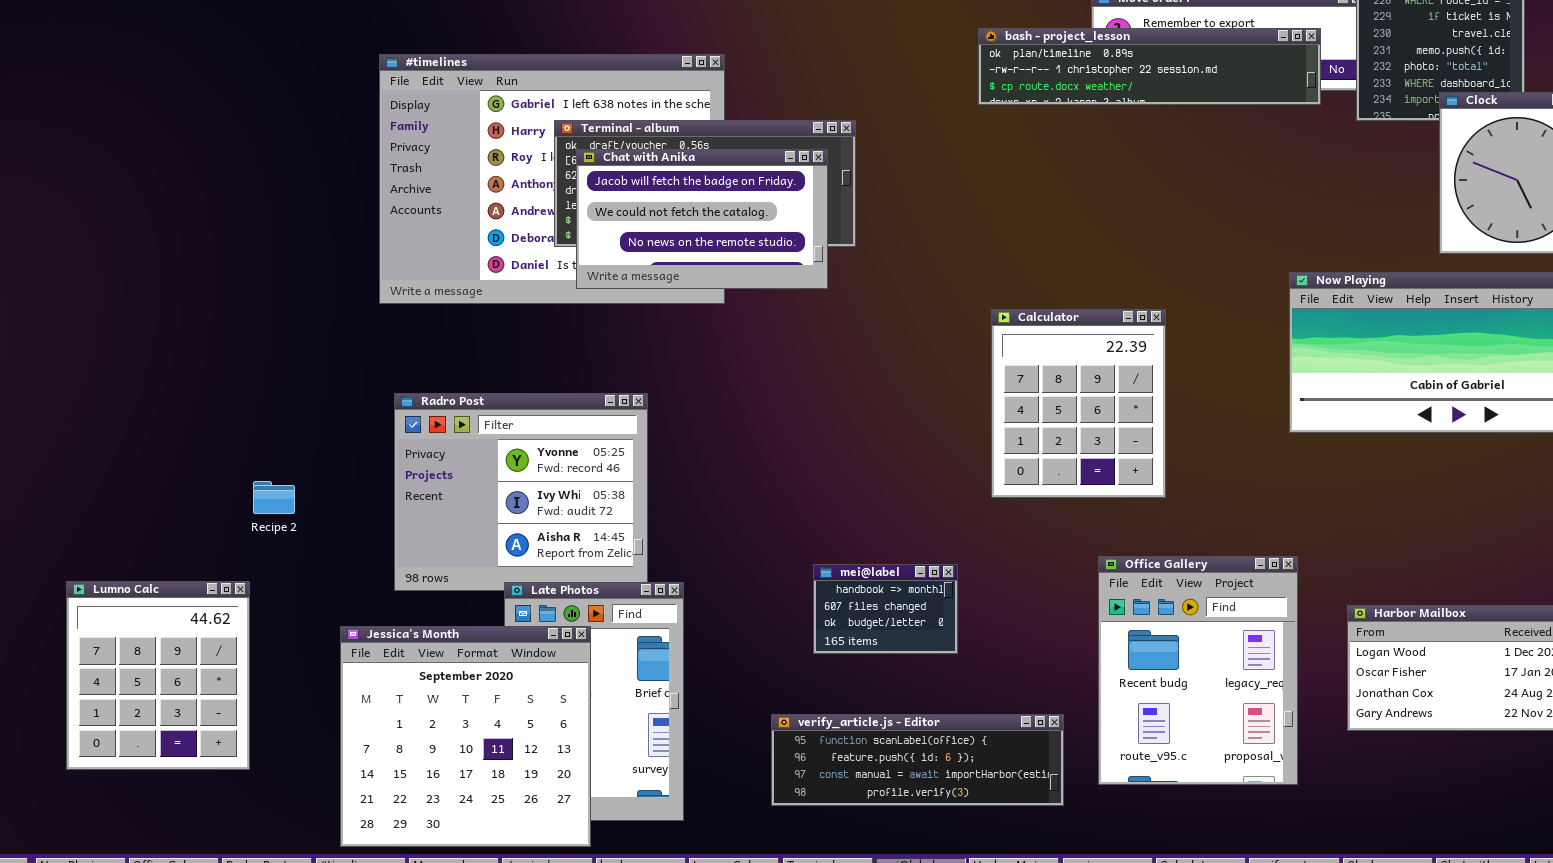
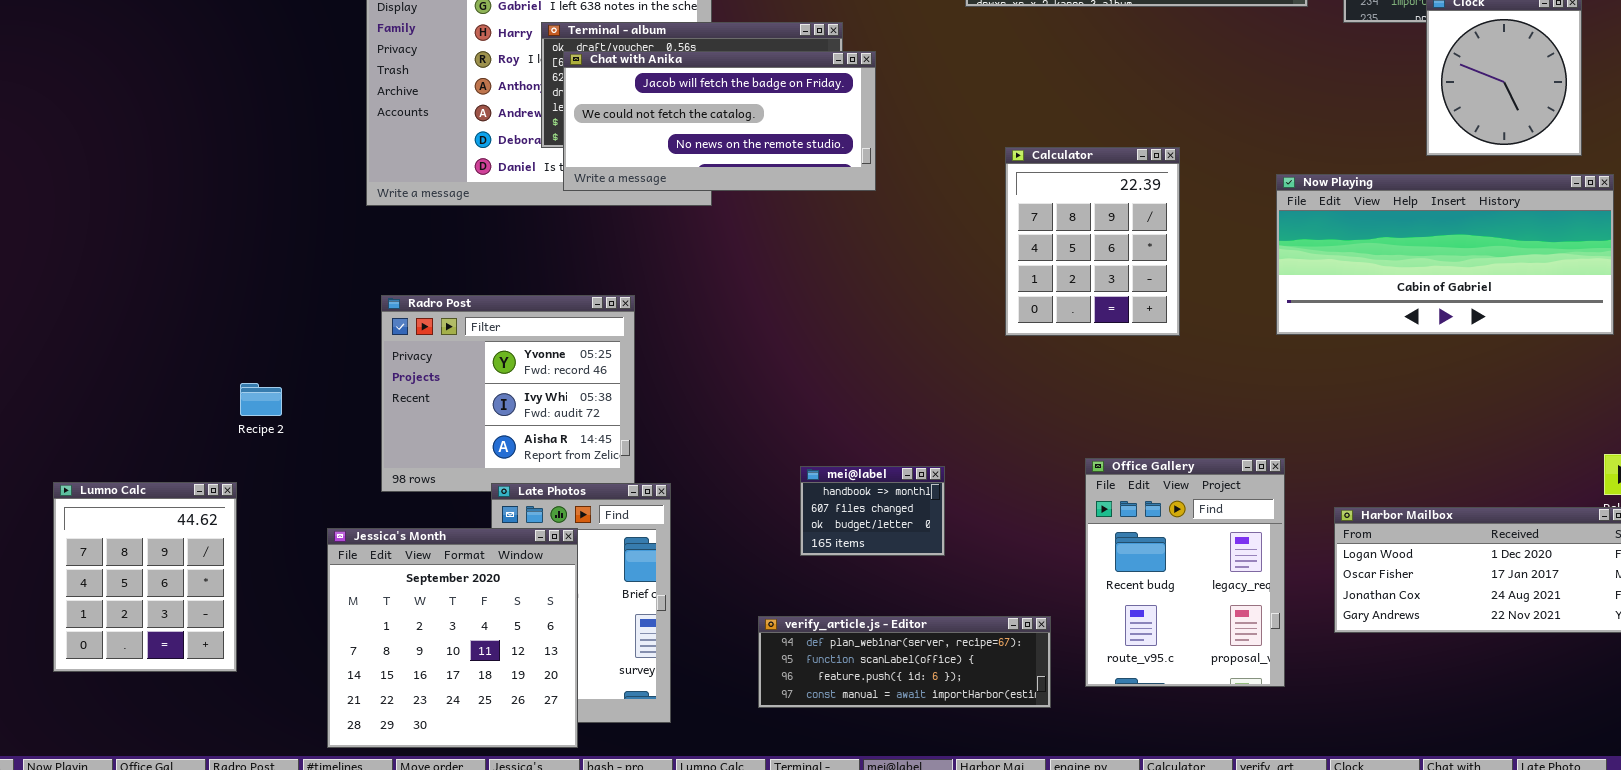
Chat with Anika: [576,149,828,289] -> [563,51,876,191], resized
Calculator: [991,309,1166,498] -> [1005,147,1180,336], moved
verify_article.js - Editor: [771,714,1064,806] -> [758,616,1051,708], scrolled up 1 row

